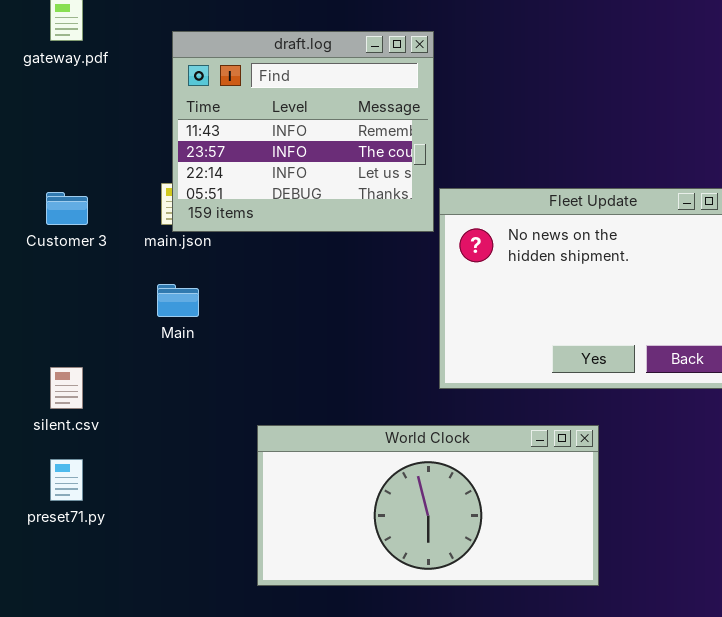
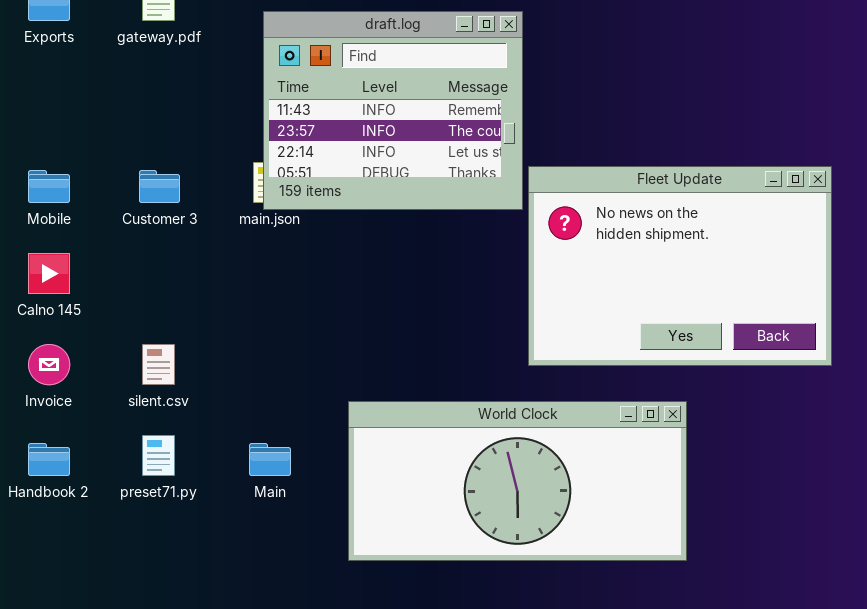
Main: [157,284,199,317] -> [249,443,291,476], moved

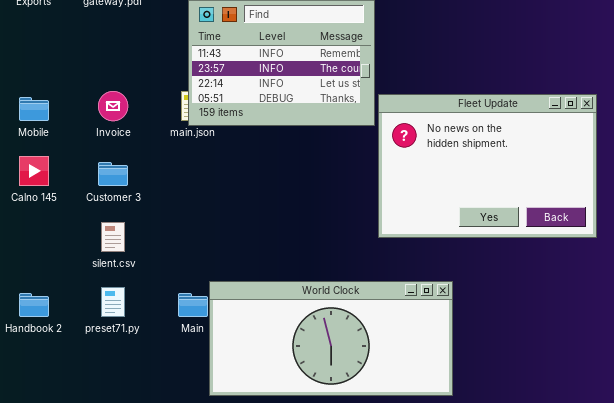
Customer 3: [139,170,180,203] -> [98,162,128,186], moved
Invoice: [28,344,70,385] -> [98,91,128,121], moved
World Clock: [348,401,687,561] -> [209,281,453,396], moved

